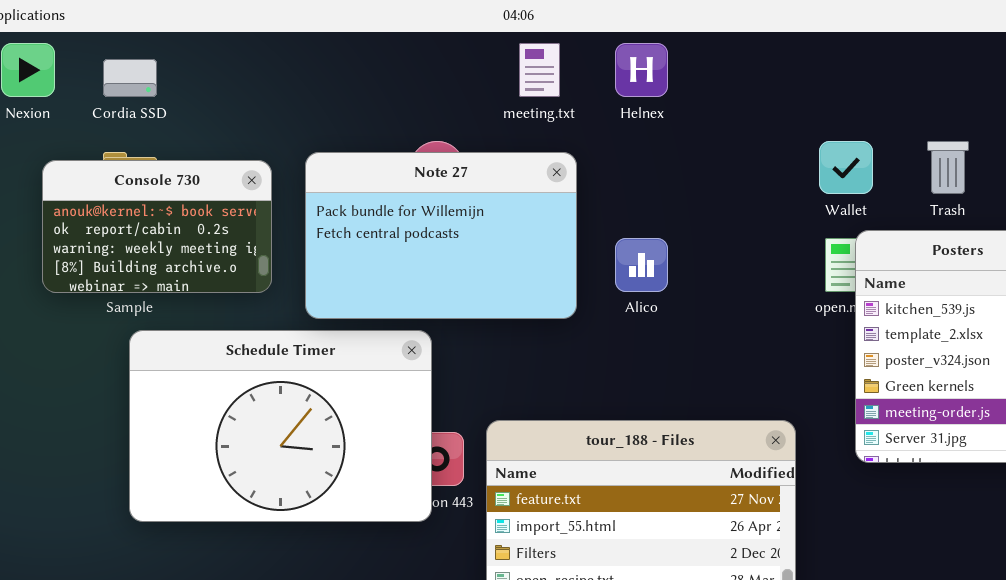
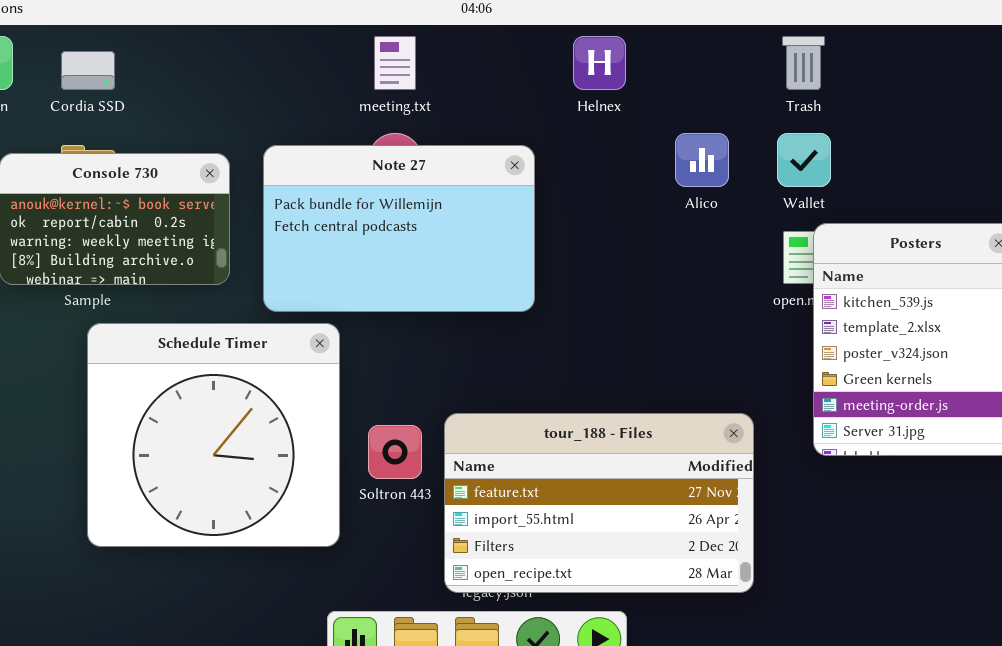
meeting.txt: [519,43,560,97] -> [374,36,416,90], moved
Trash: [927,141,969,194] -> [782,36,825,90], moved
Alico: [615,238,668,292] -> [675,133,729,187], moved
Schedule Timer: [129,330,432,522] -> [87,323,340,547], resized

